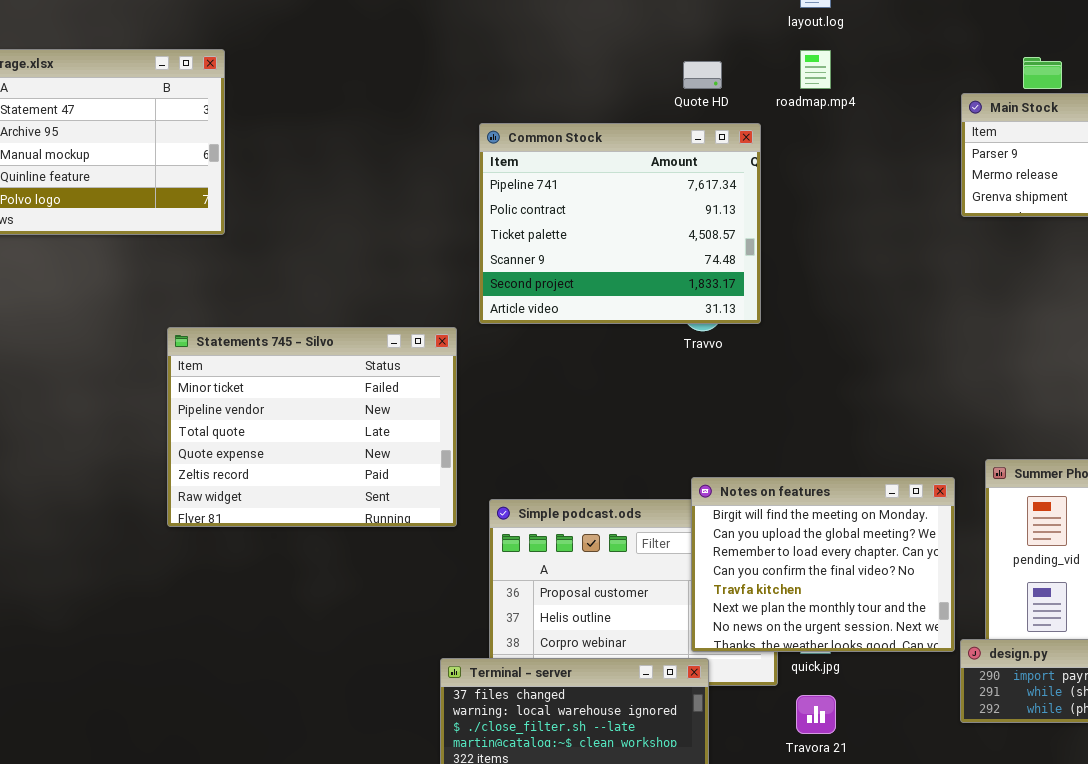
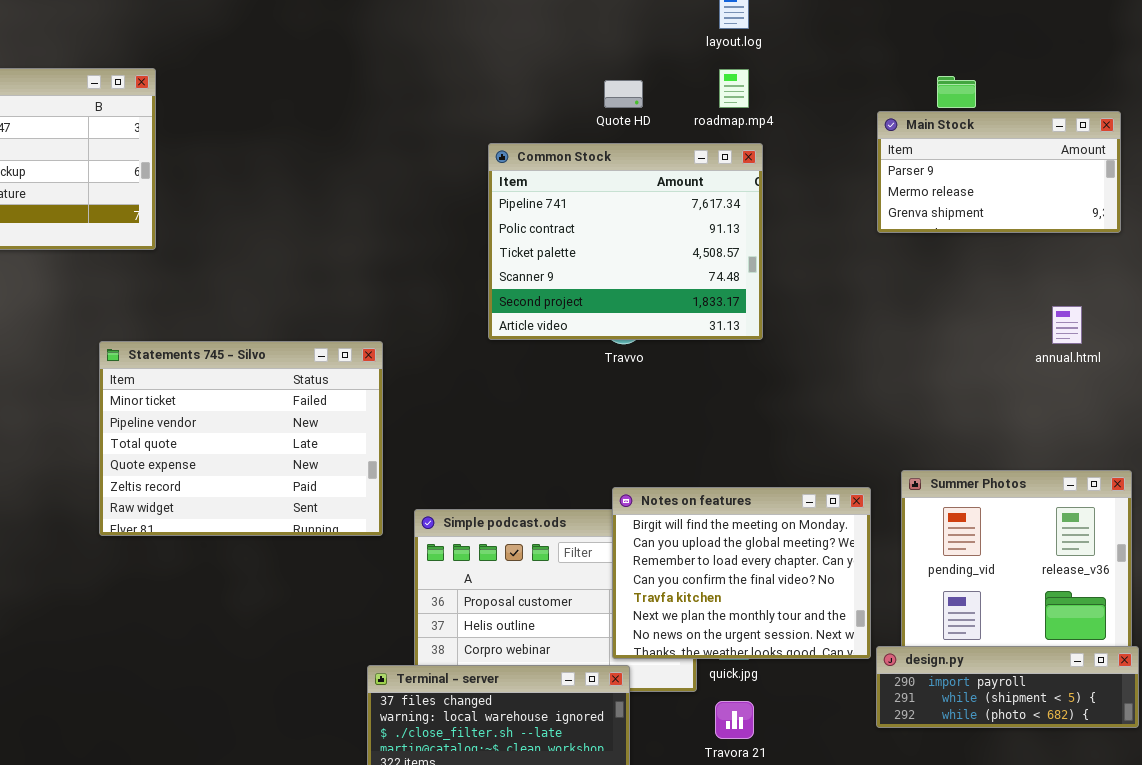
Common Stock: [479,123,761,324] -> [488,143,763,340], moved

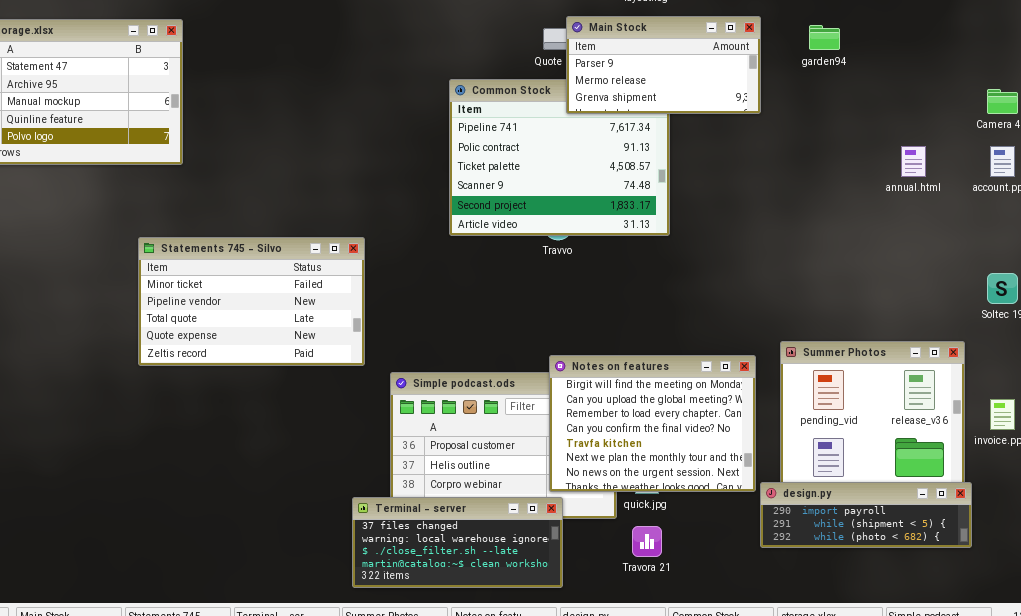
Main Stock: [877,111,1121,233] -> [566,16,761,114], moved
annual.html: [1052,306,1082,344] -> [901,146,926,177], moved
Statements 745 - Silvo: [99,341,383,536] -> [138,237,365,366], resized

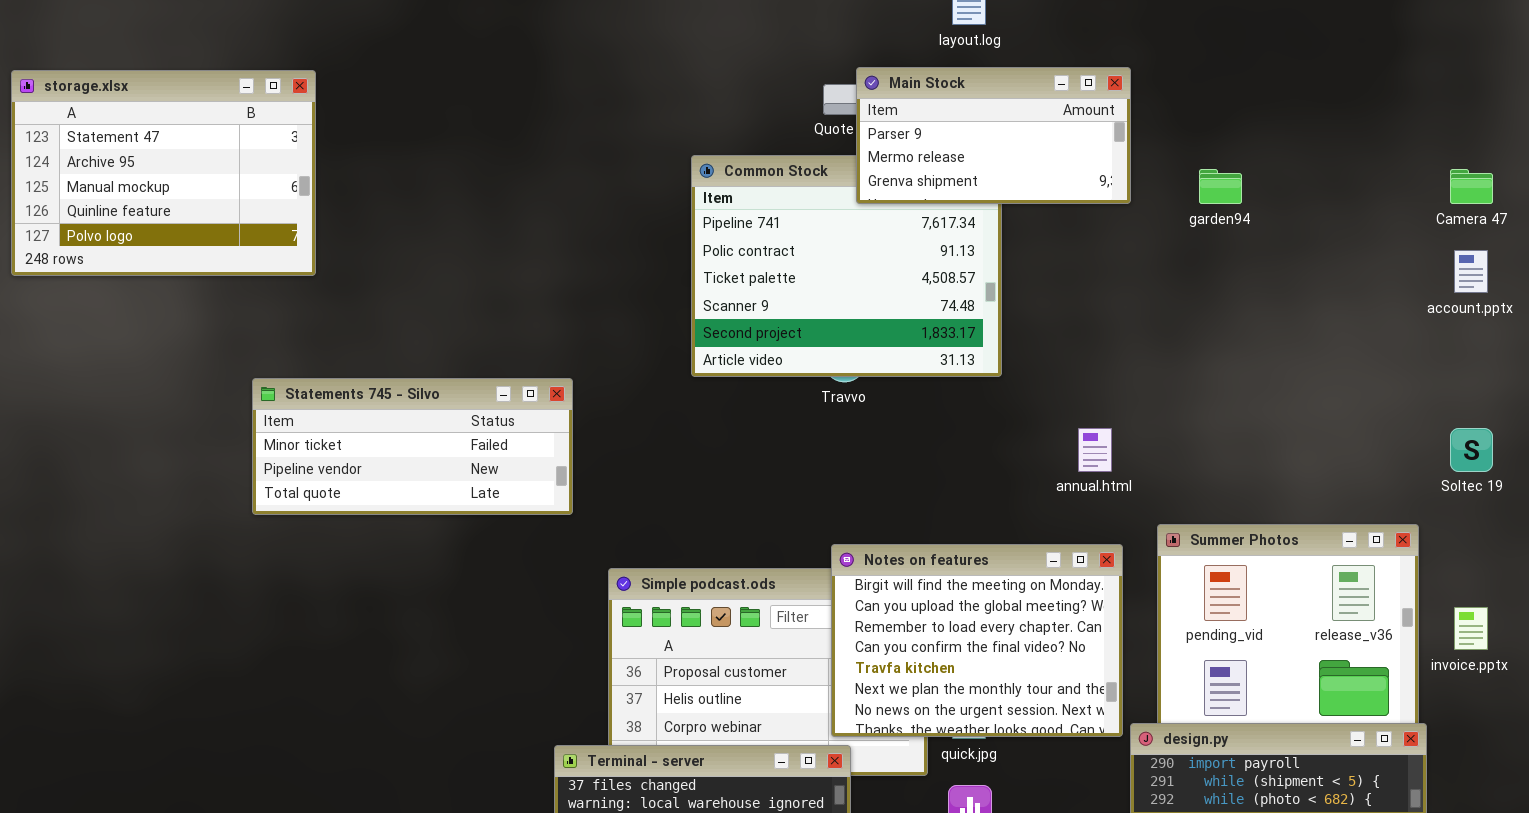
garden94: [809,25,840,50] -> [1199,169,1242,204], moved
annual.html: [901,146,926,177] -> [1078,428,1112,472], moved
Statements 745 - Silvo: [138,237,365,366] -> [252,378,573,515], resized

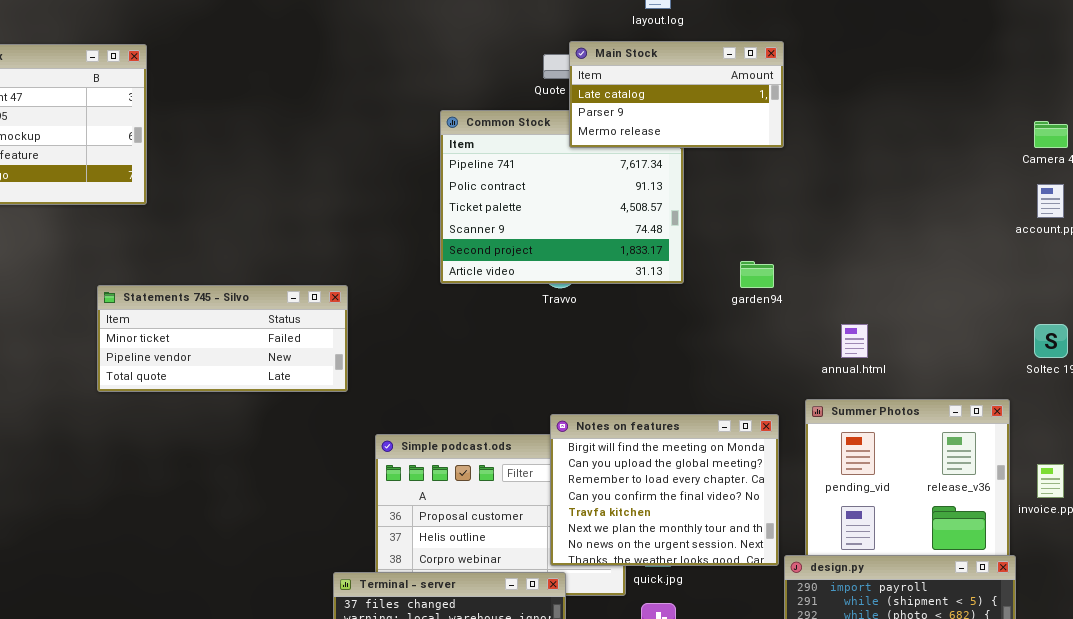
Main Stock: [856,67,1131,204] -> [569,41,784,148], scrolled up 1 row
garden94: [1199,169,1242,204] -> [740,261,774,288], moved
annual.html: [1078,428,1112,472] -> [841,324,868,358], moved

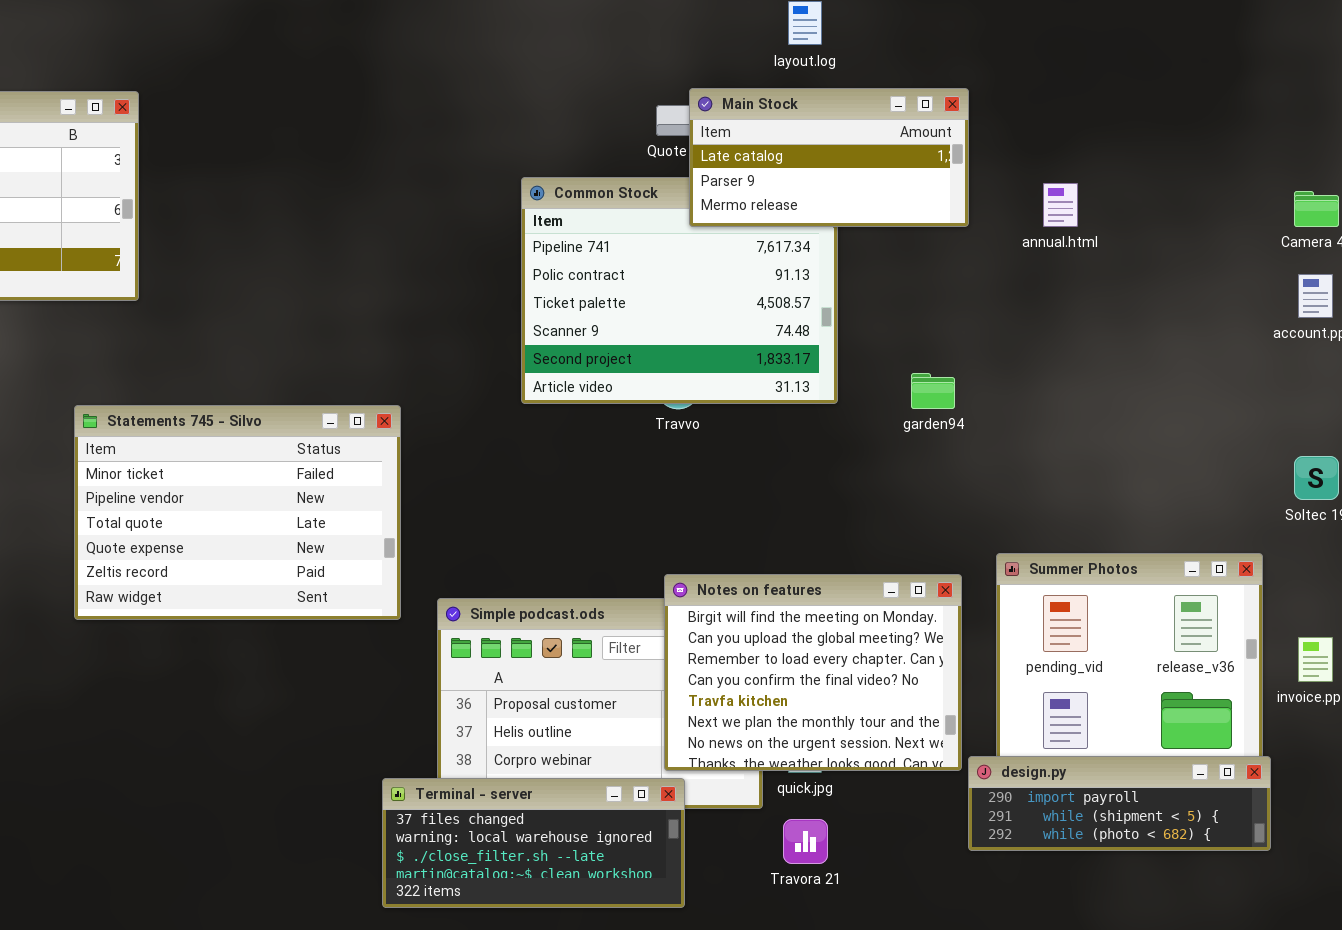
Statements 745 - Silvo: [97,285,348,392] -> [74,405,401,620], resized
annual.html: [841,324,868,358] -> [1043,183,1078,227], moved

